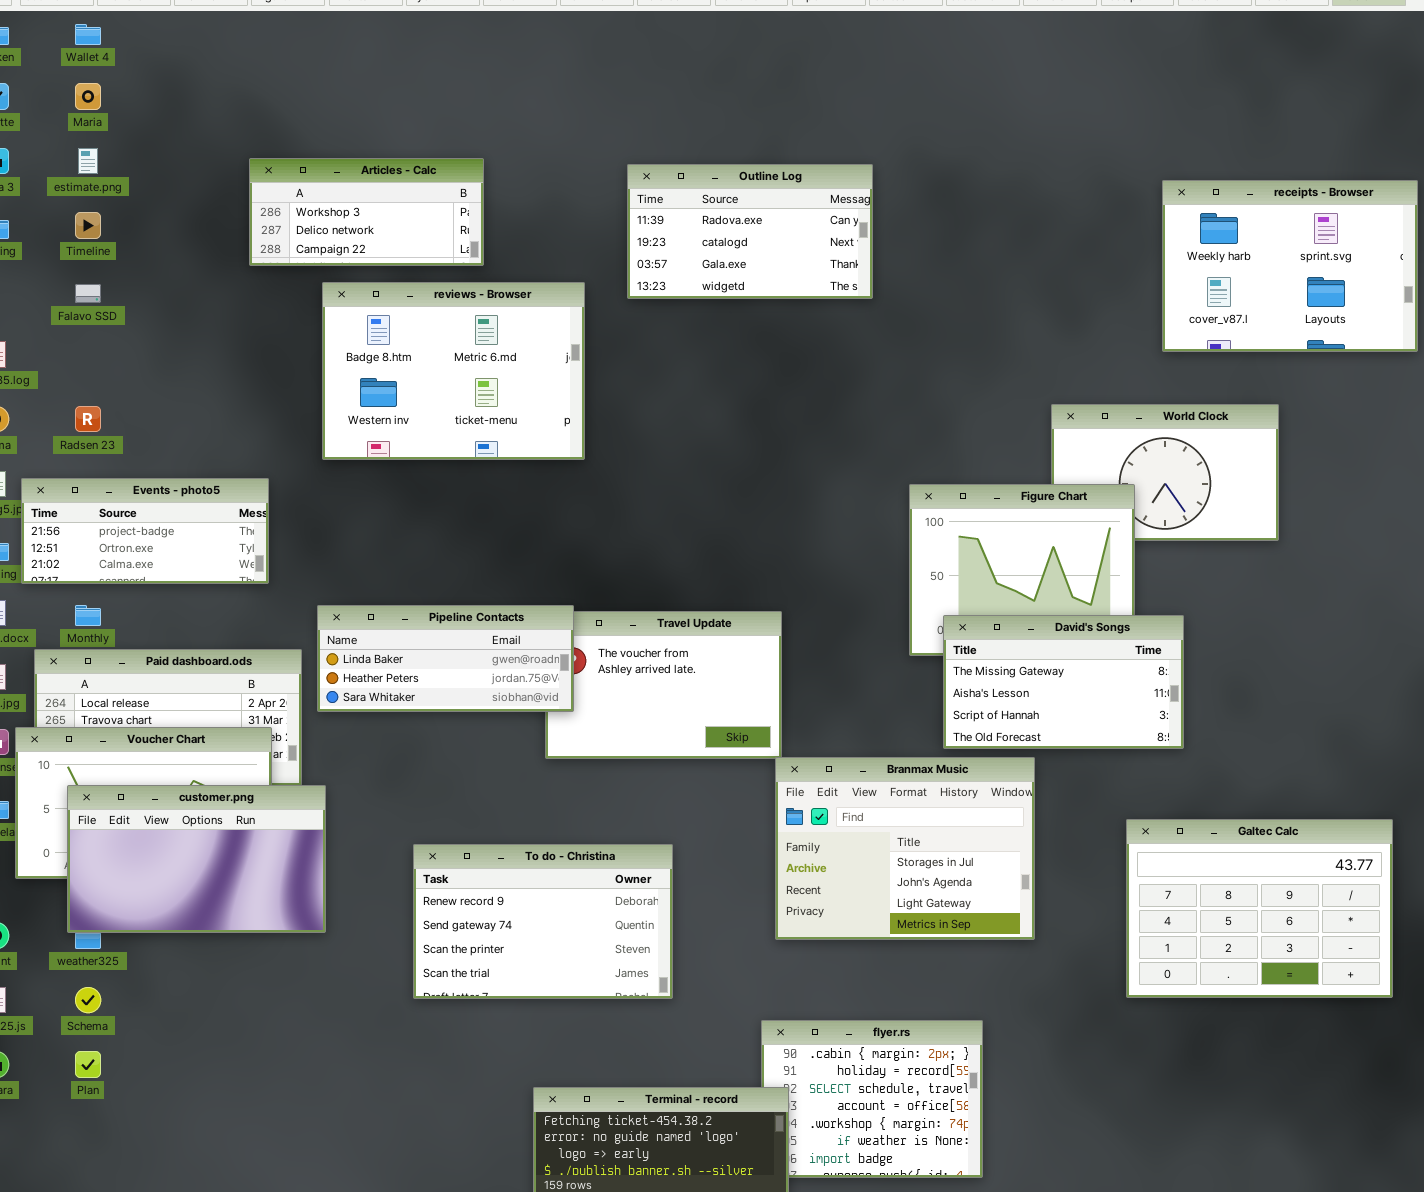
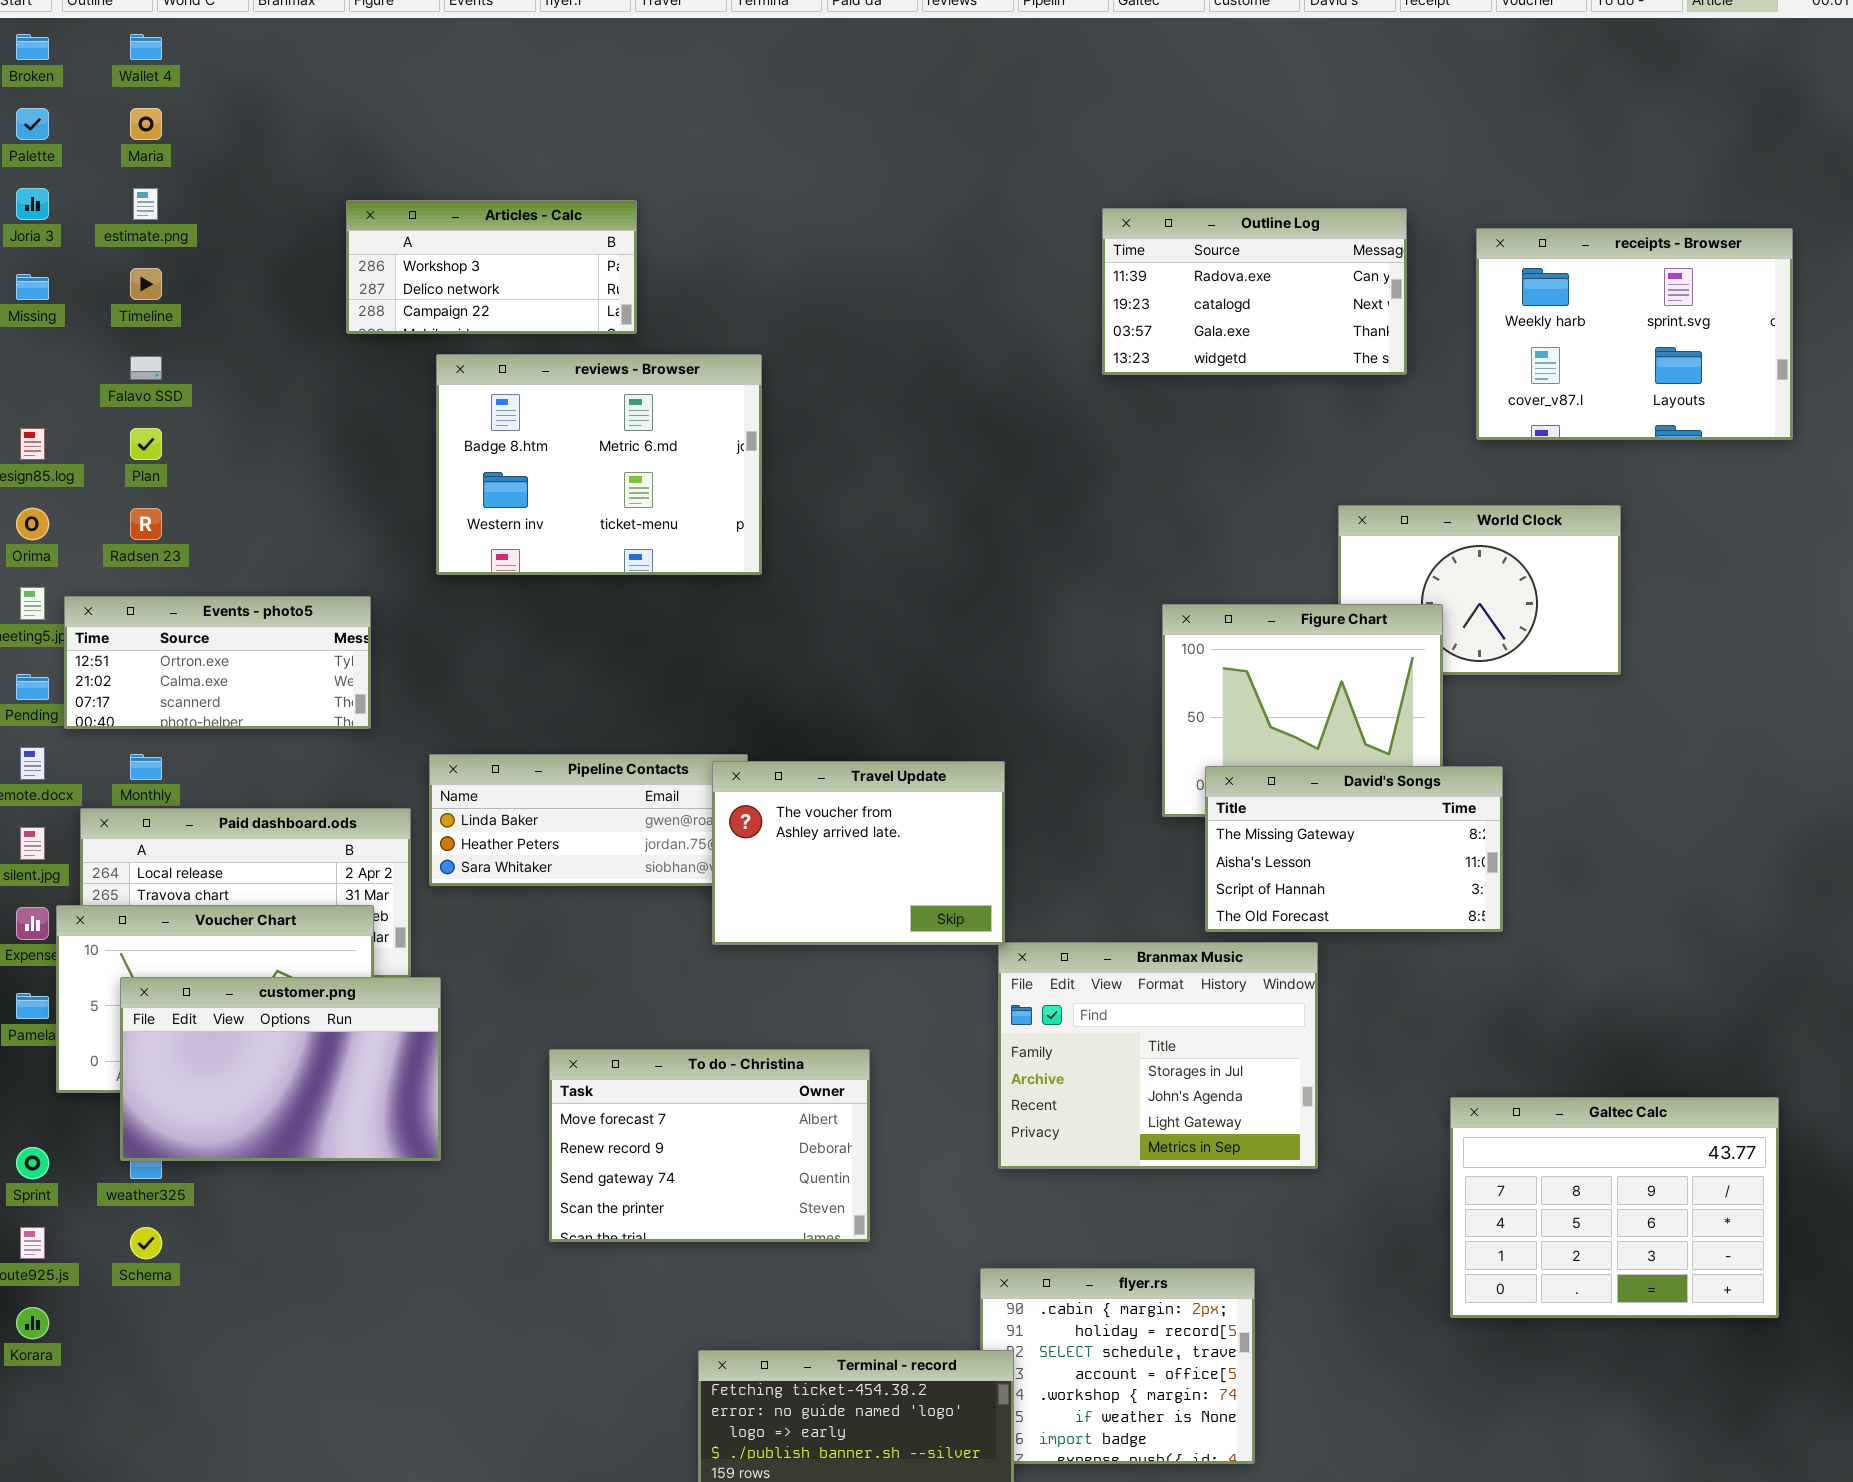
Outline Log: [627,164,873,299] -> [1102,208,1407,375], moved
Events - photo5: [21,478,269,584] -> [64,596,371,729], scrolled down 1 row
Travel Update: [545,611,782,759] -> [712,761,1005,945], raised
Galtec Calc: [1126,819,1393,998] -> [1450,1097,1779,1318], moved
To do - Christina: [413,844,673,999] -> [549,1049,870,1242], scrolled up 1 row
Plan: [75,1051,101,1078] -> [130,428,162,460], moved

